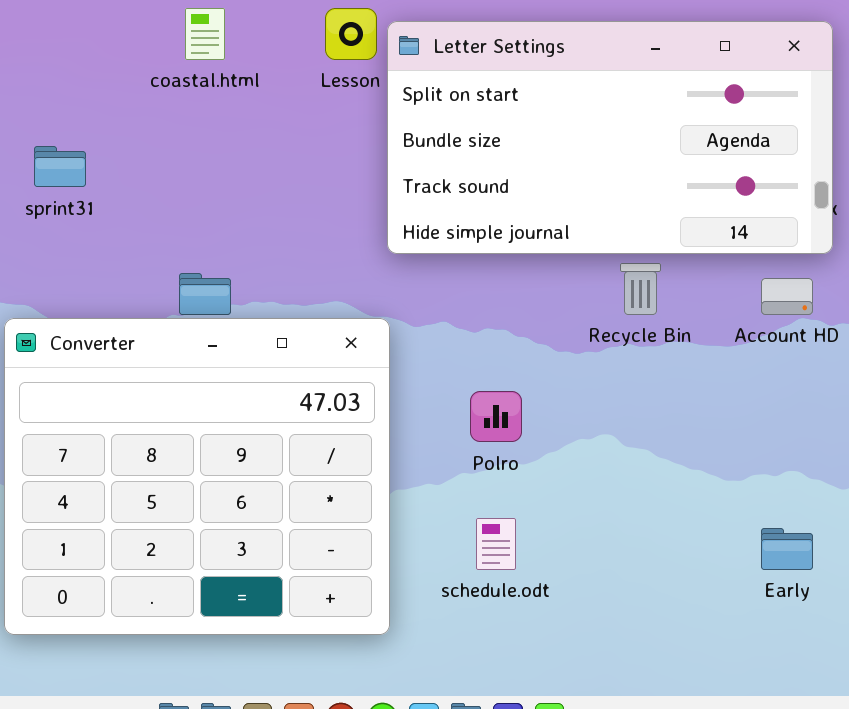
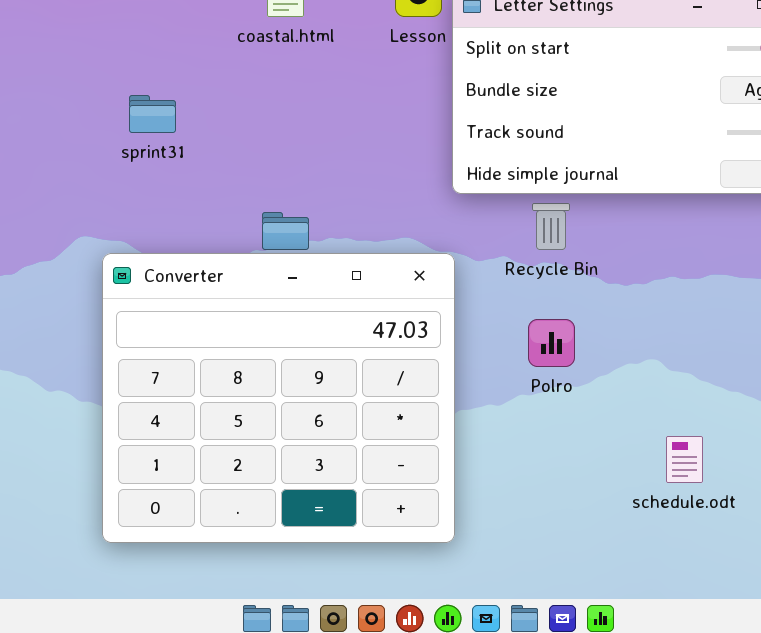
Recycle Bin: [620,263,661,315] -> [532,203,570,250], moved
schedule.odt: [476,518,516,570] -> [666,436,703,483], moved

